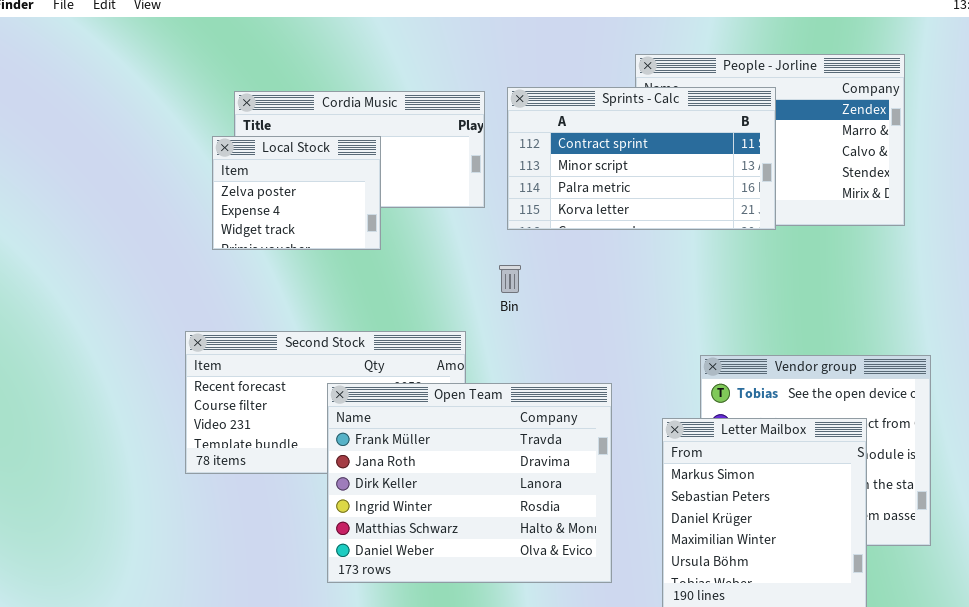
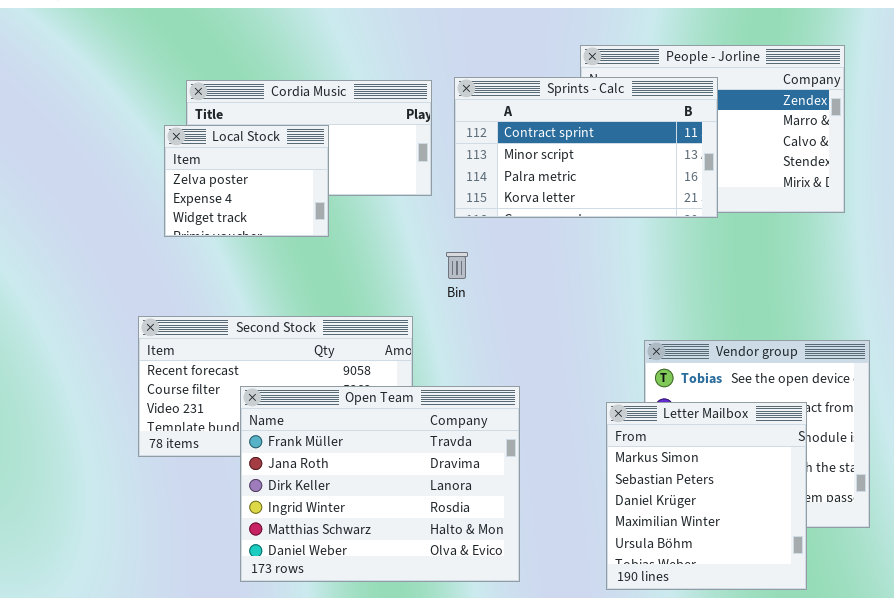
Open Team: [327,383,612,583] -> [240,386,520,582], moved

